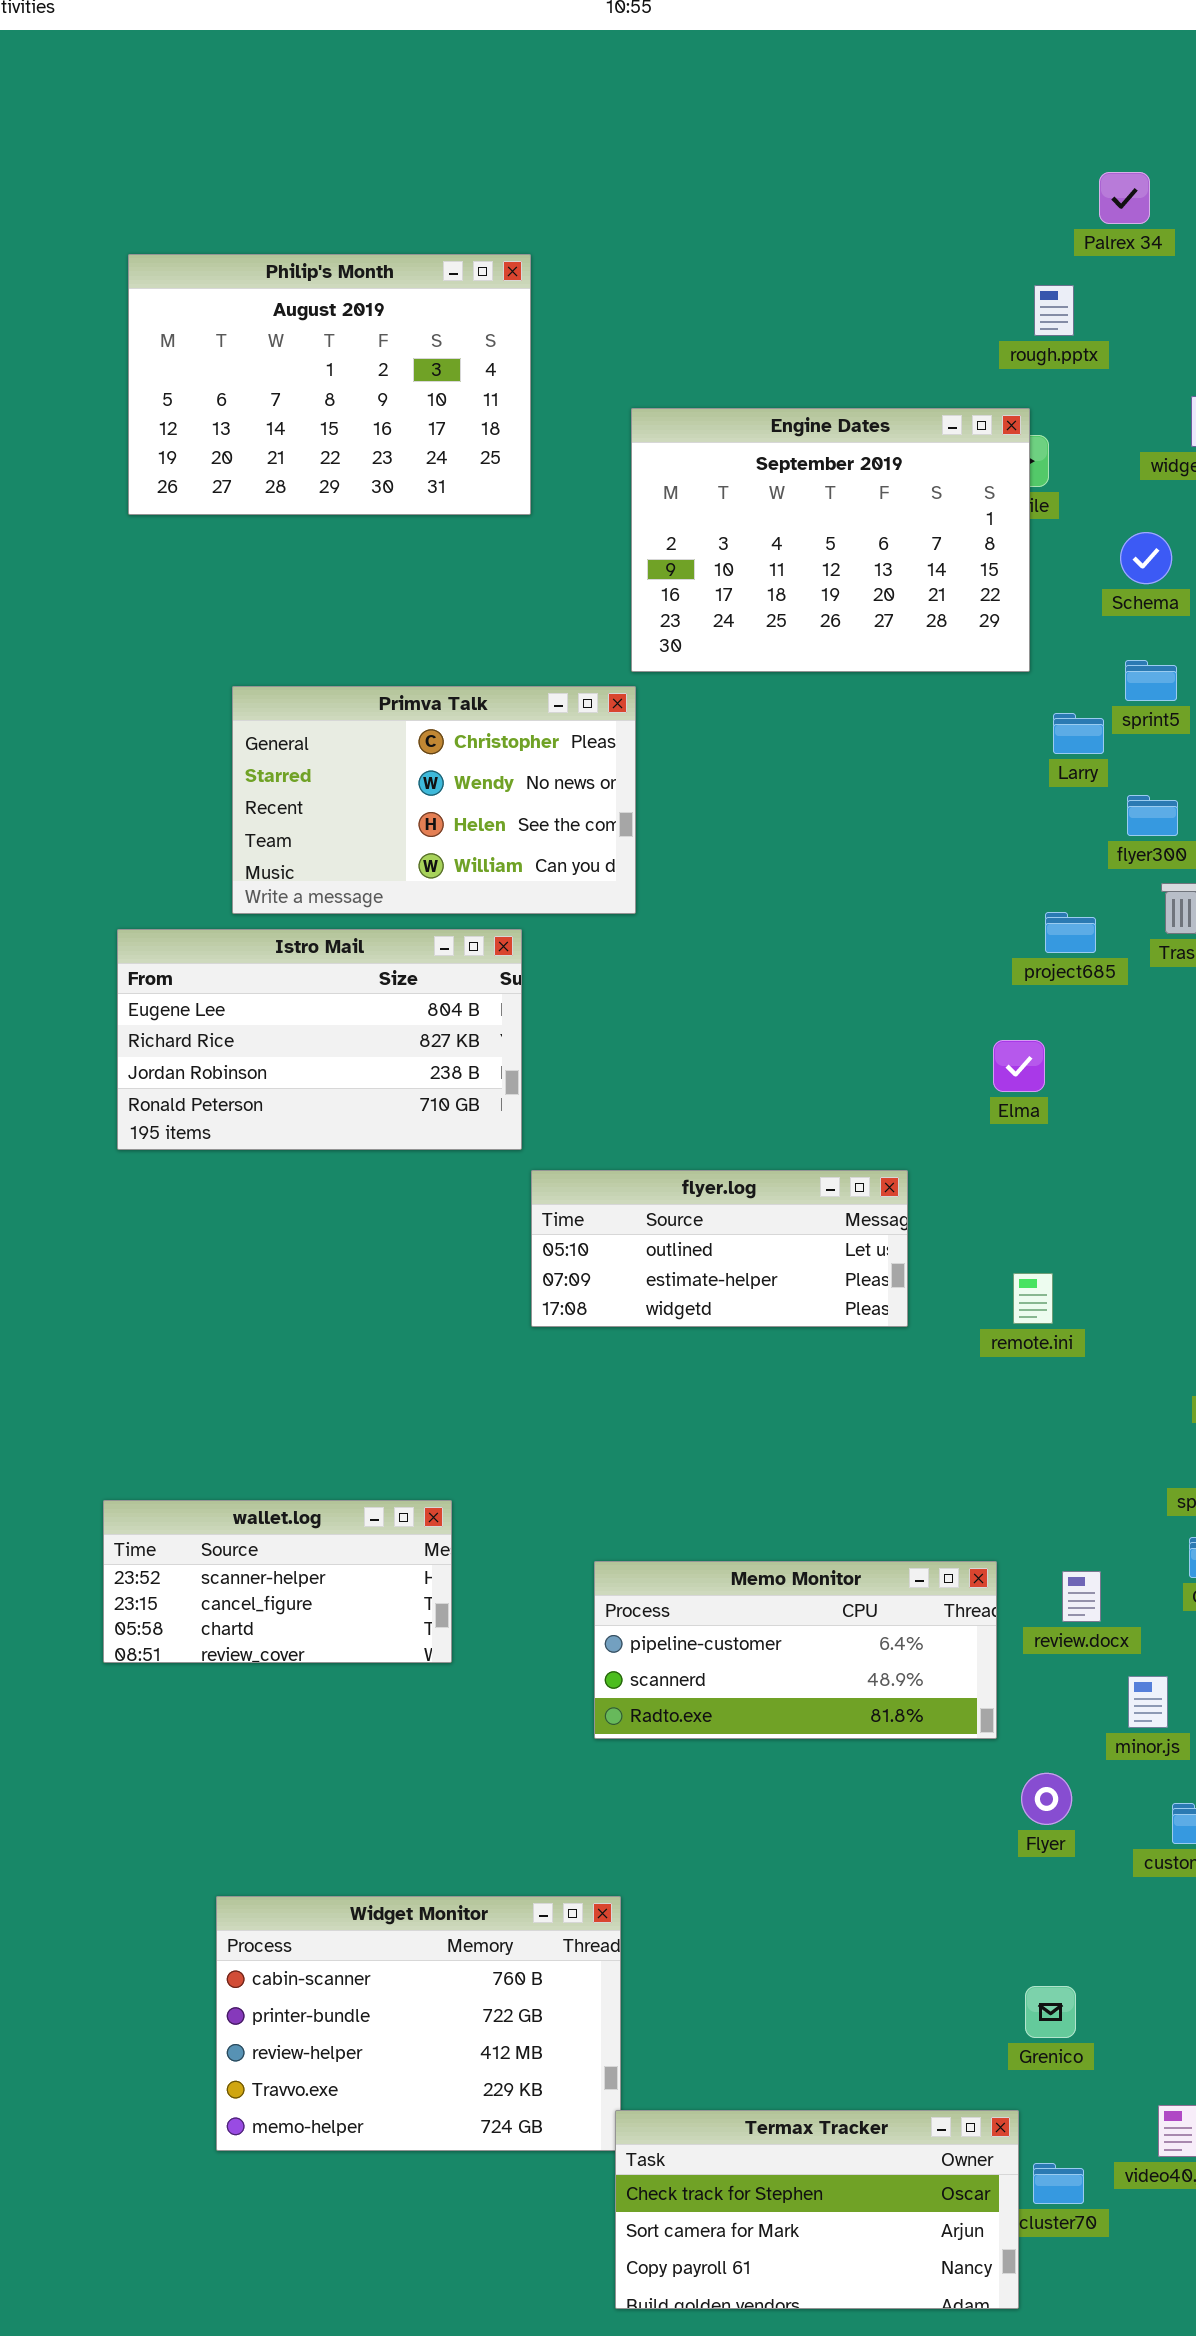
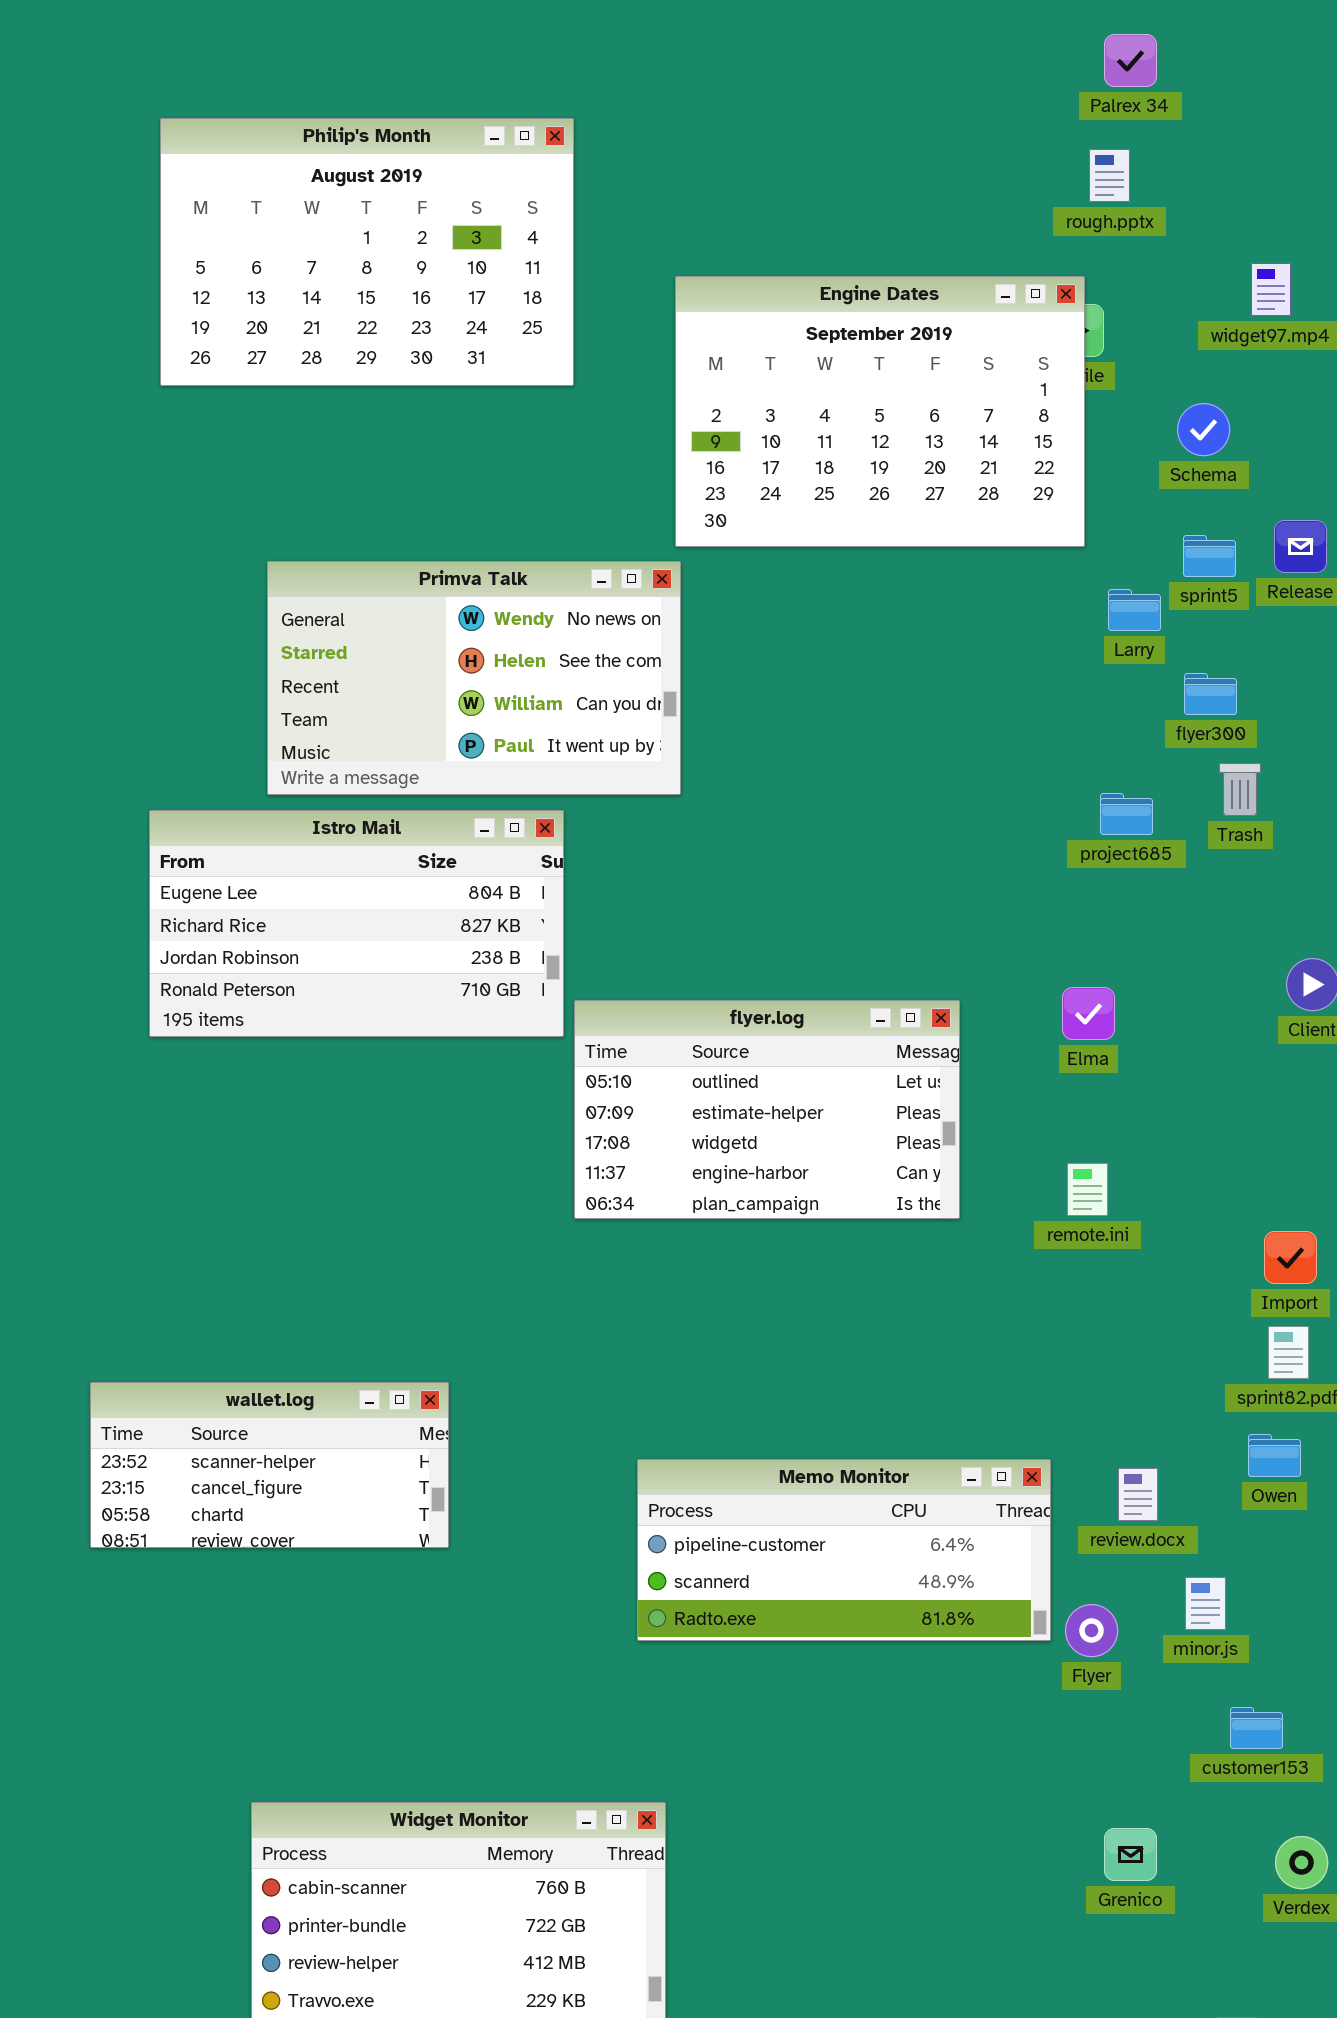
Palrex 34: [1099,172,1150,224] -> [1104,34,1157,87], moved
Primva Talk: [232,686,636,914] -> [267,561,681,795], scrolled down 1 row
Elma: [993,1040,1045,1092] -> [1062,987,1115,1040], moved
flyer.log: [531,1170,908,1327] -> [574,1000,960,1219], resized
wallet.log: [103,1500,452,1663] -> [90,1382,449,1548], moved
Flyer: [1021,1773,1072,1825] -> [1065,1604,1118,1657], moved
Grenico: [1025,1986,1076,2038] -> [1104,1828,1157,1881], moved

